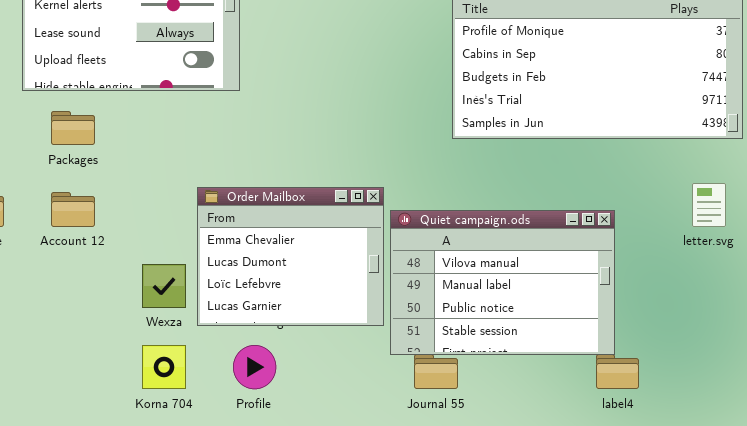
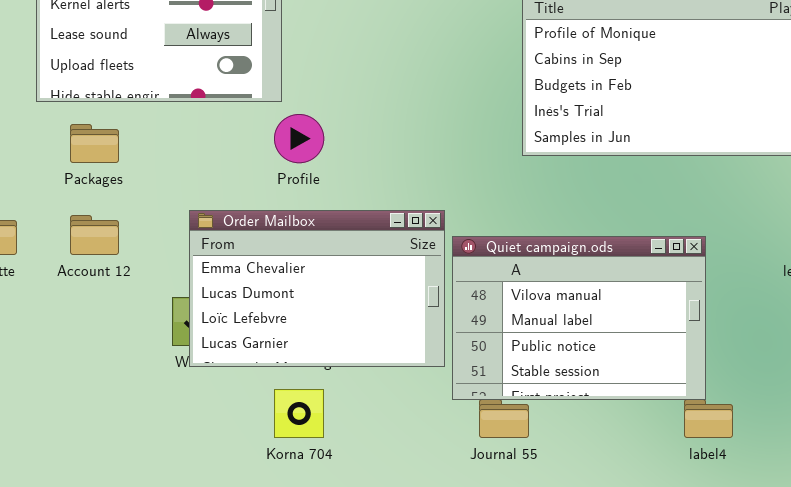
Order Mailbox: [197,187,384,326] -> [189,210,445,367], resized
Korna 704: [142,345,186,389] -> [274,389,324,438], moved
Profile: [233,345,276,389] -> [274,114,324,163], moved

